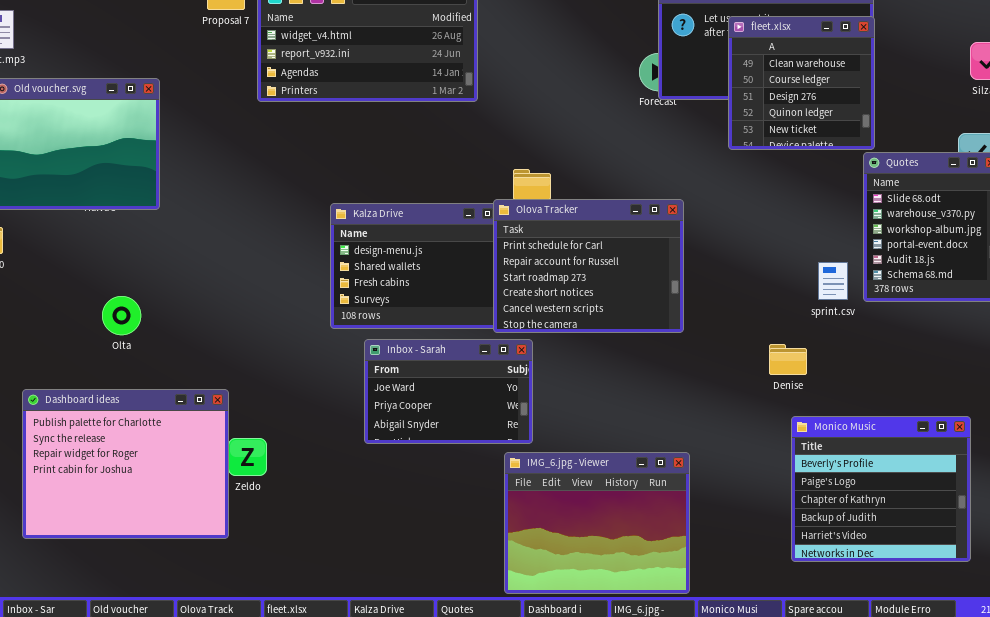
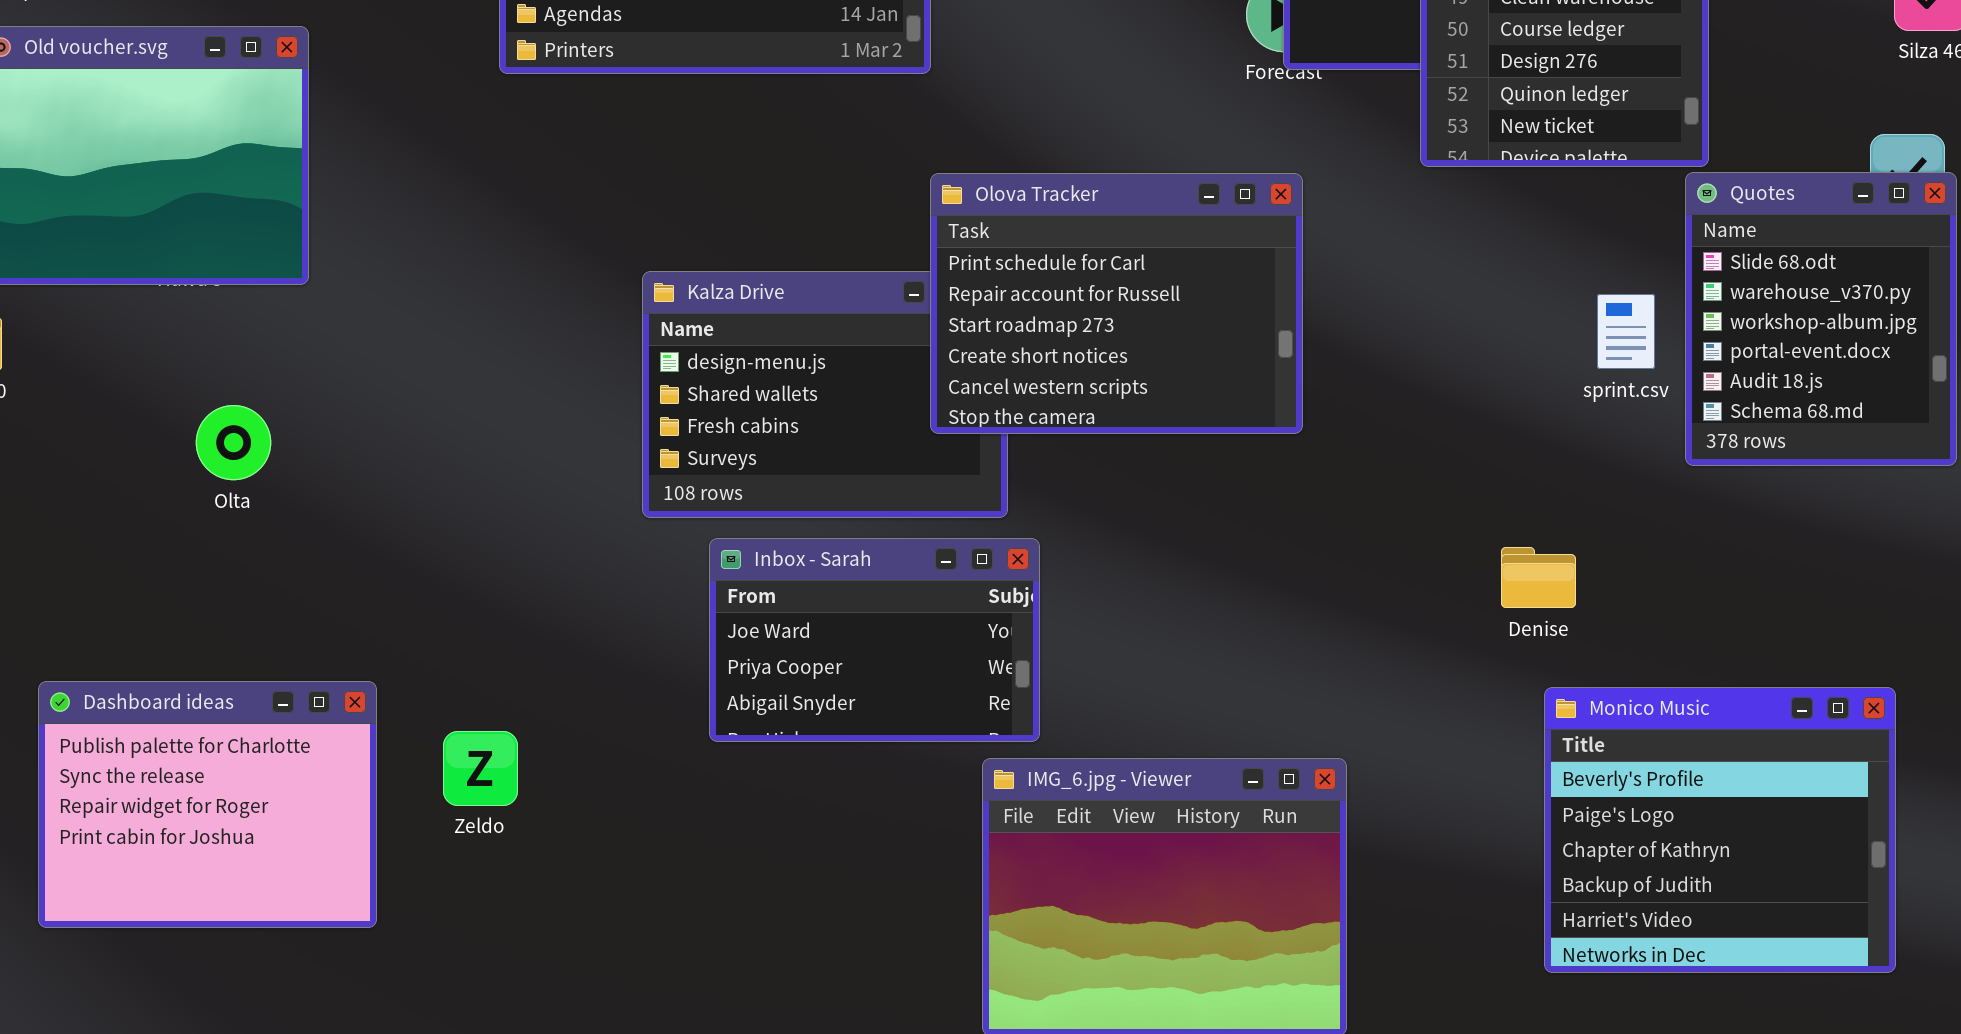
Olova Tracker: [493,199,684,333] -> [930,173,1303,434], moved
sprint.csv: [818,262,848,300] -> [1597,294,1655,369], moved
Olta: [102,296,141,335] -> [196,405,271,480], moved
Dashboard ideas: [22,389,229,539] -> [38,681,377,928], resized

